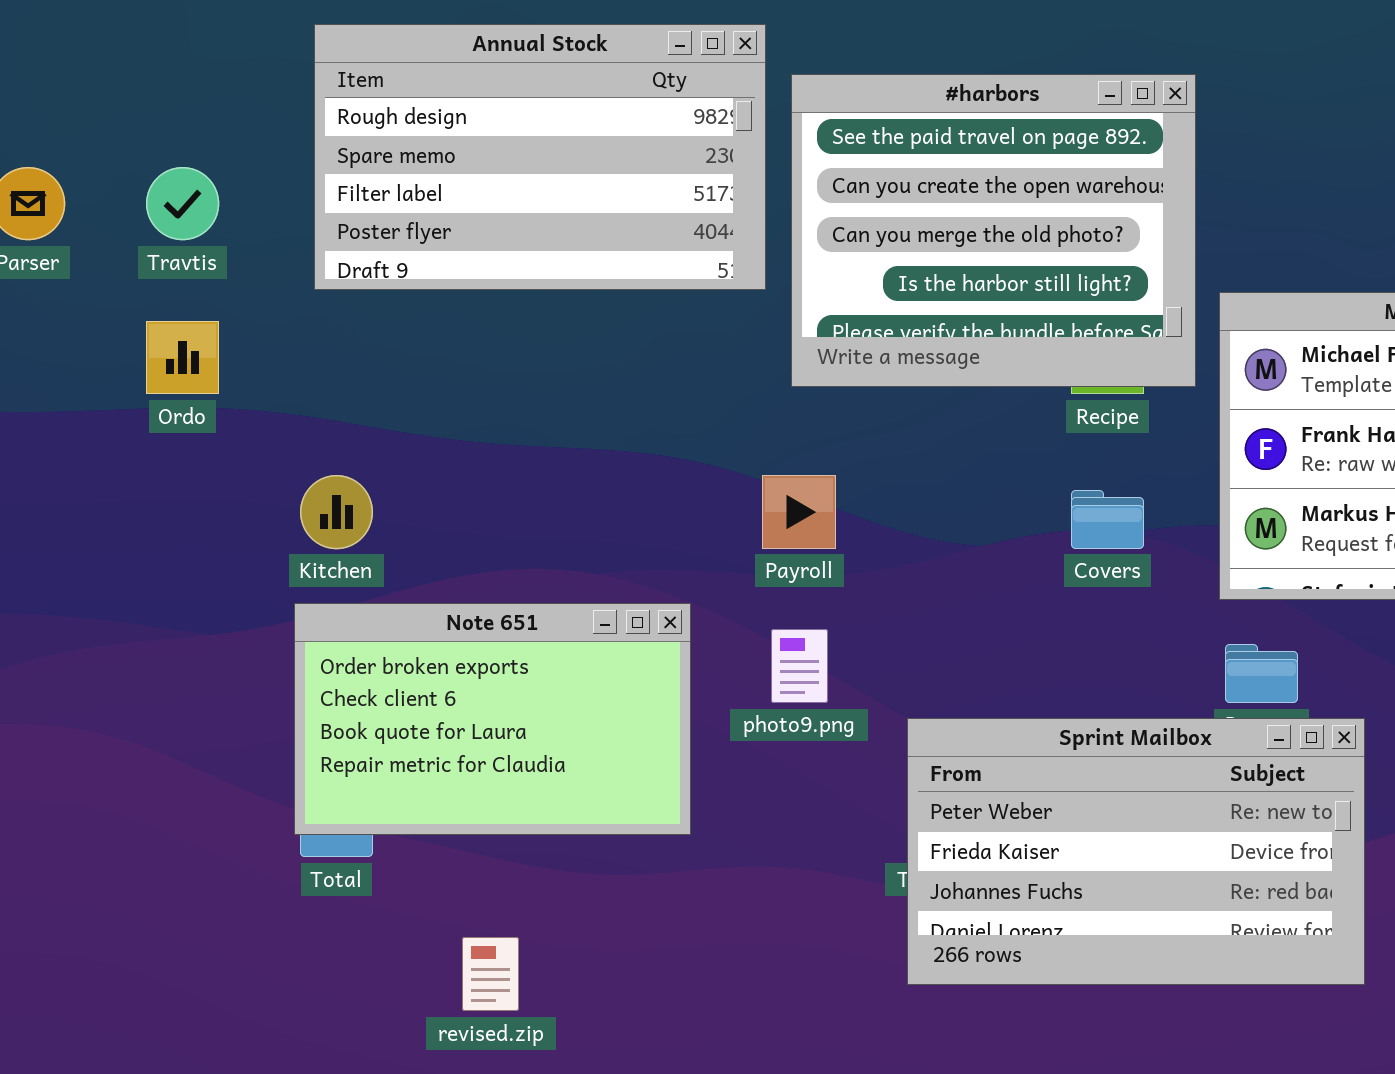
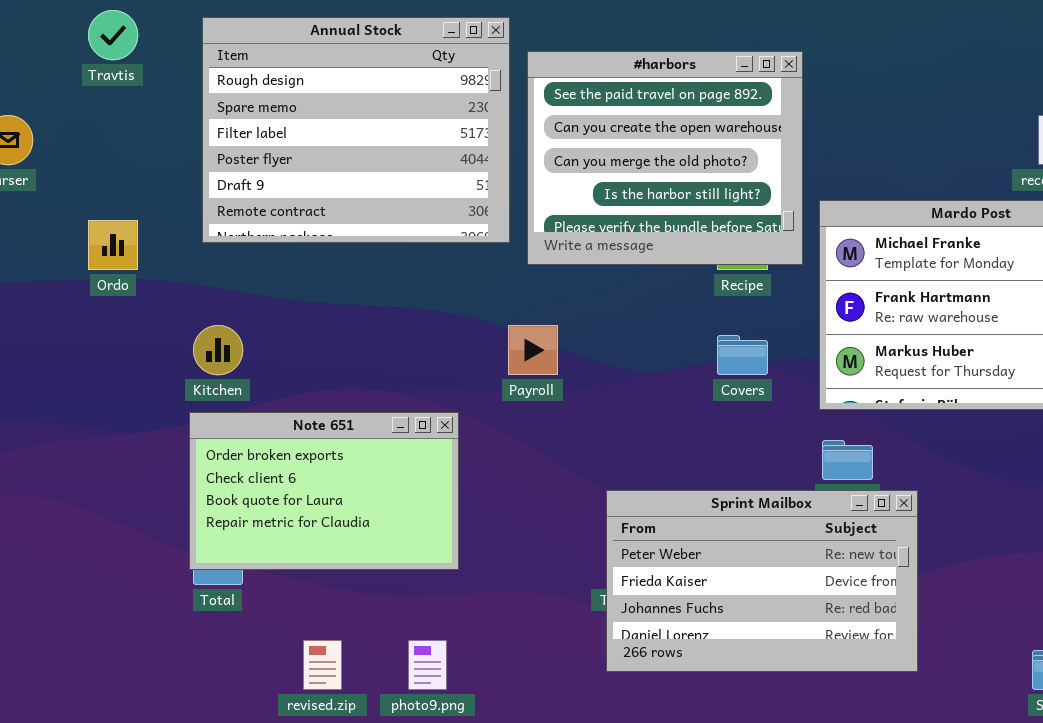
Annual Stock: [314,24,766,290] -> [202,17,510,243], resized
Travtis: [146,167,219,240] -> [88,10,138,60], moved
photo9.png: [771,629,828,703] -> [408,640,447,690], moved

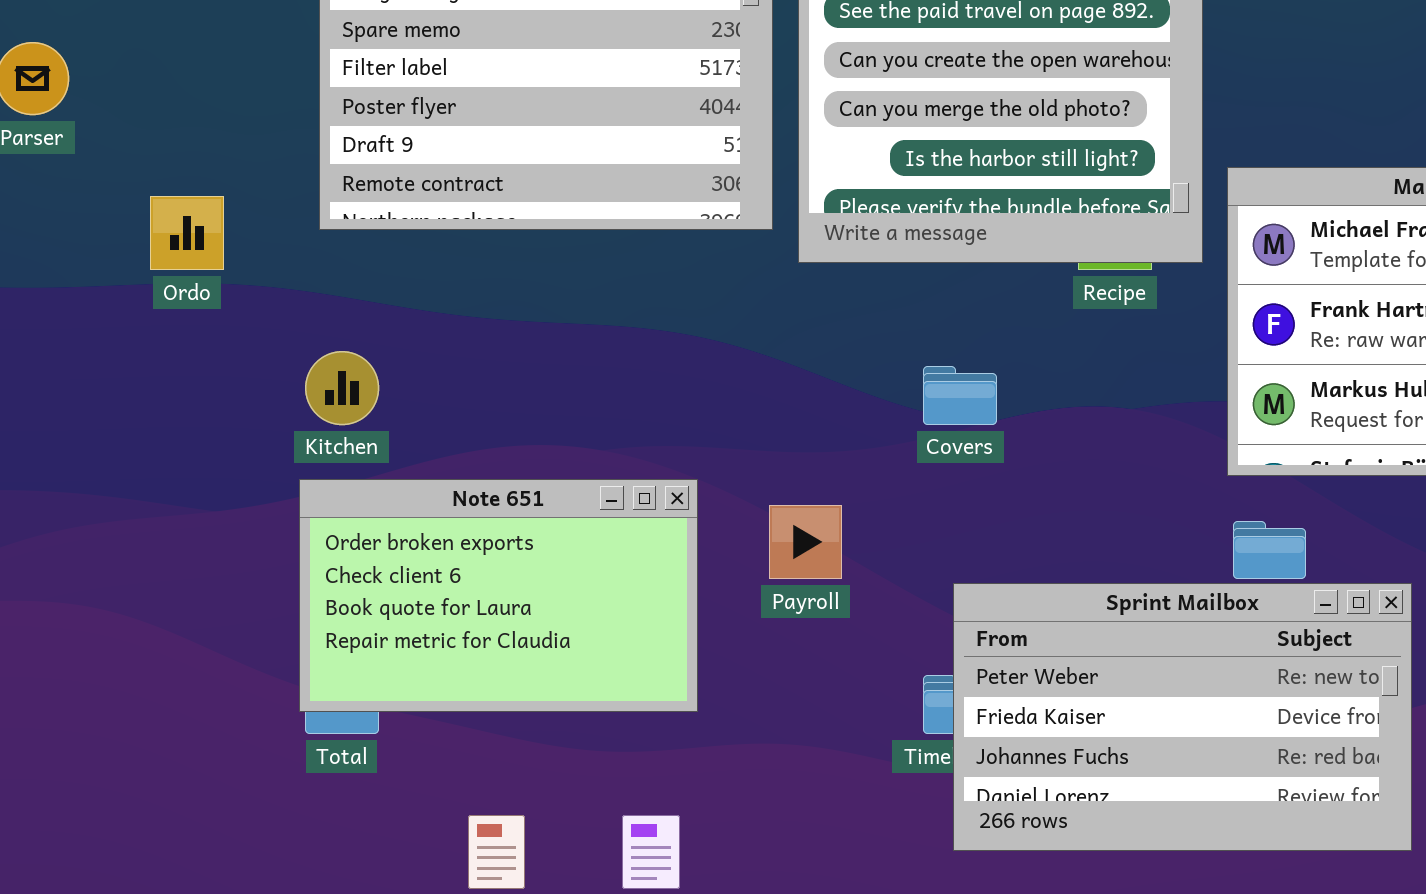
Payroll: [508,325,558,375] -> [769,505,842,579], moved
Covers: [717,335,768,375] -> [923,366,997,425], moved
Sprint Mailbox: [606,490,918,672] -> [953,583,1412,851], moved

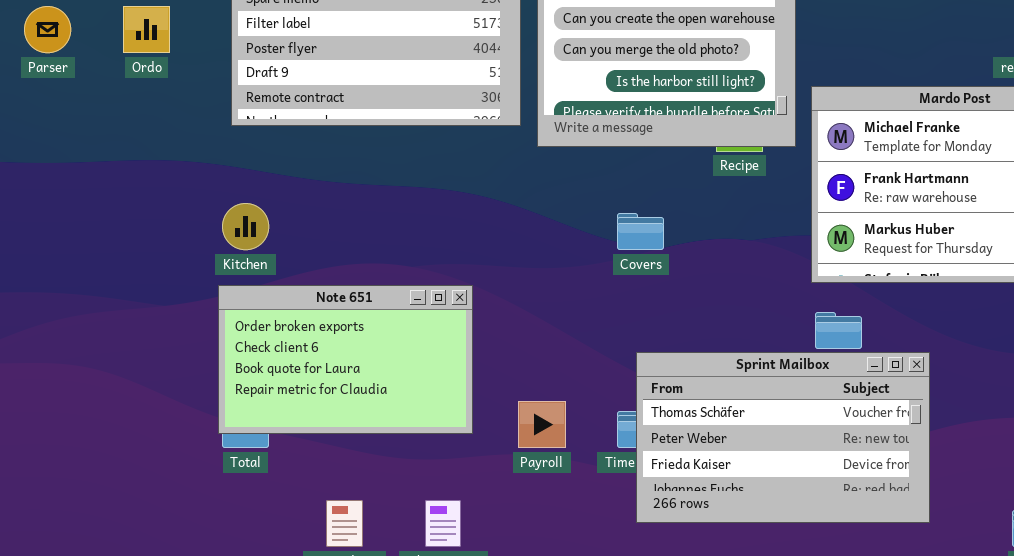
Ordo: [150,196,224,270] -> [123,6,170,53], moved
Payroll: [769,505,842,579] -> [518,401,566,448], moved
Sprint Mailbox: [953,583,1412,851] -> [636,352,930,523], scrolled up 1 row

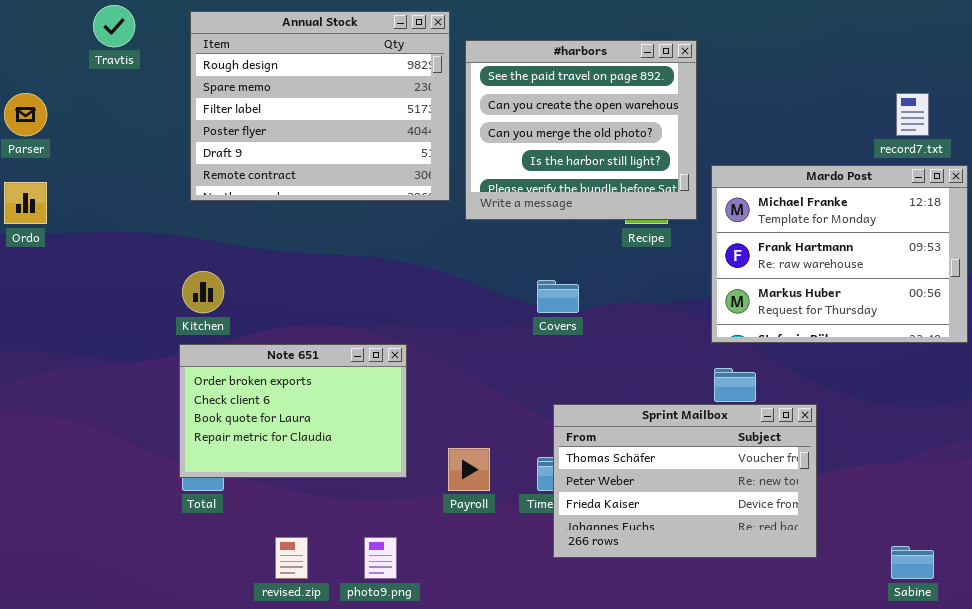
Ordo: [123,6,170,53] -> [4,182,47,224], moved

